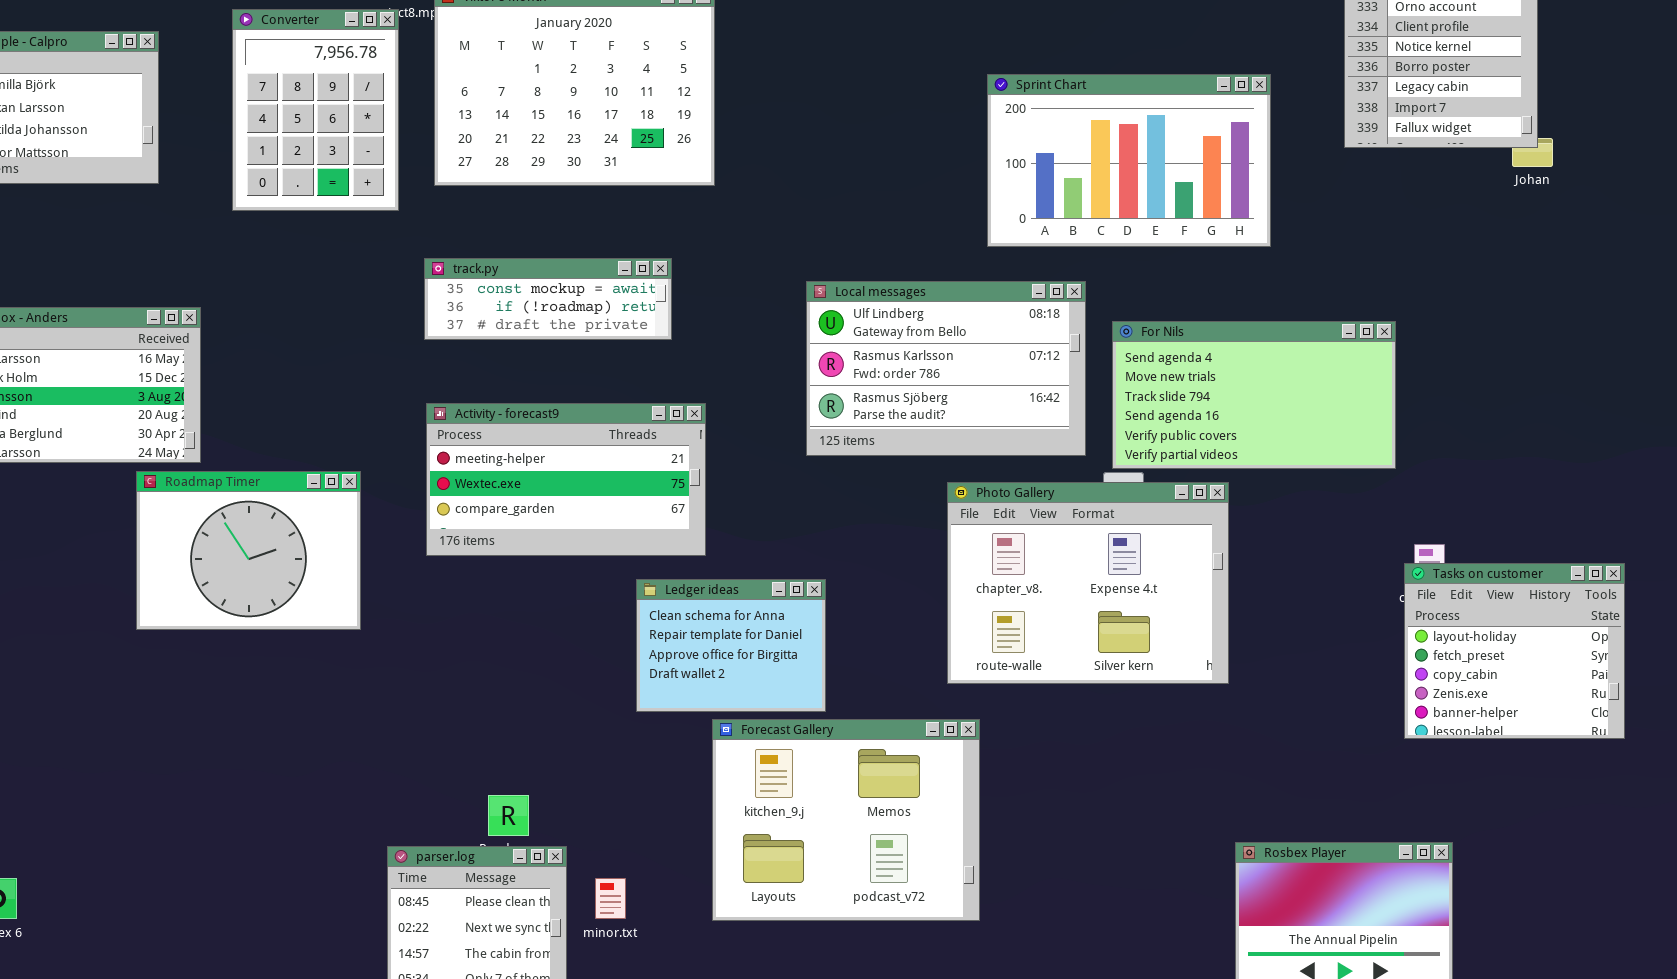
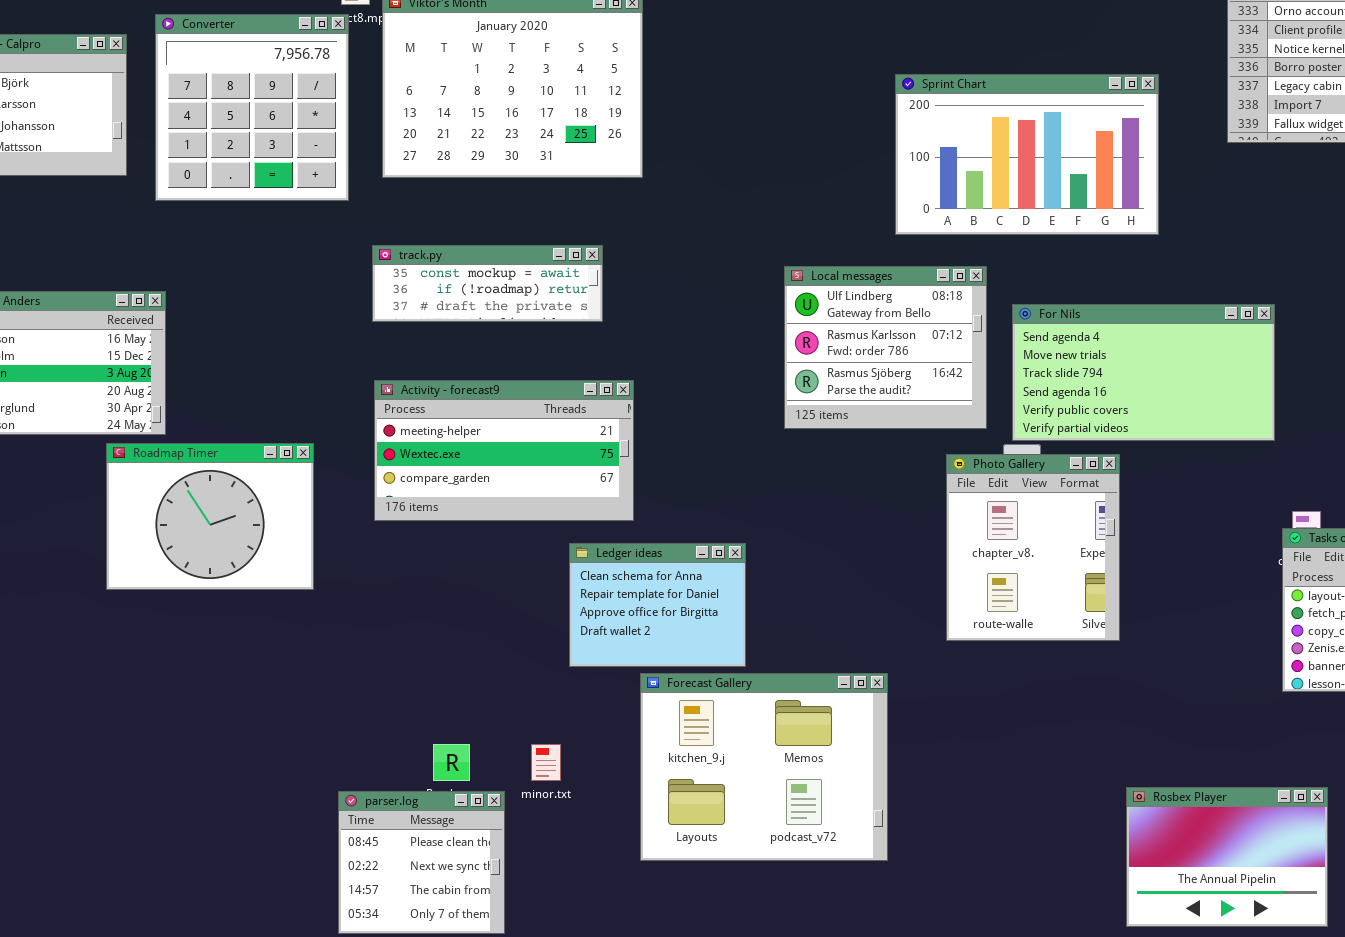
Converter: [232,9,399,211] -> [155,14,349,201], resized
Local messages: [806,281,1086,456] -> [784,266,987,429], resized
Photo Gallery: [947,482,1229,684] -> [946,454,1120,641], resized
minor.txt: [595,878,626,919] -> [531,744,561,781], moved

